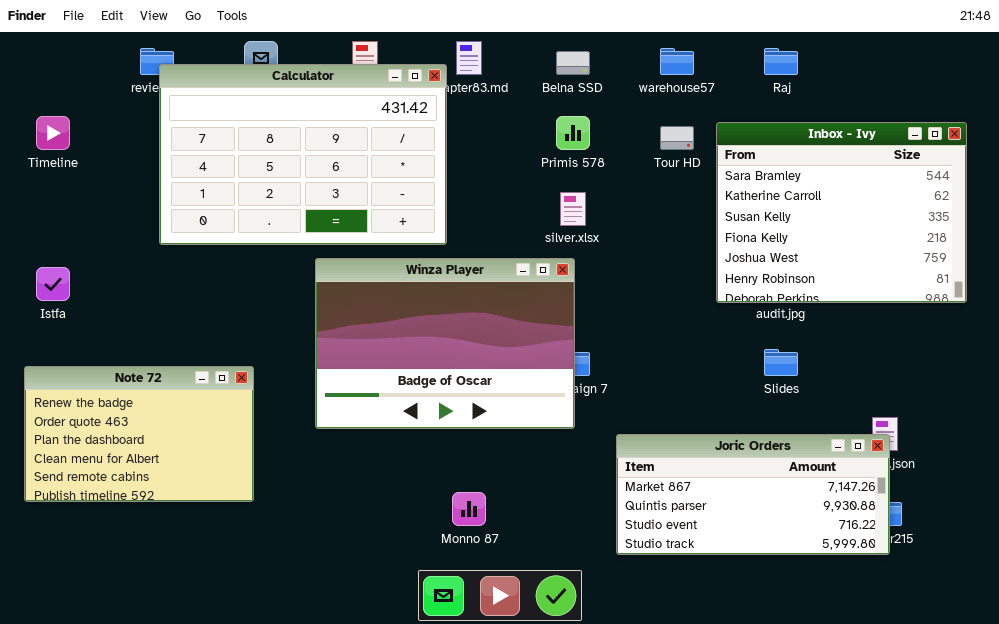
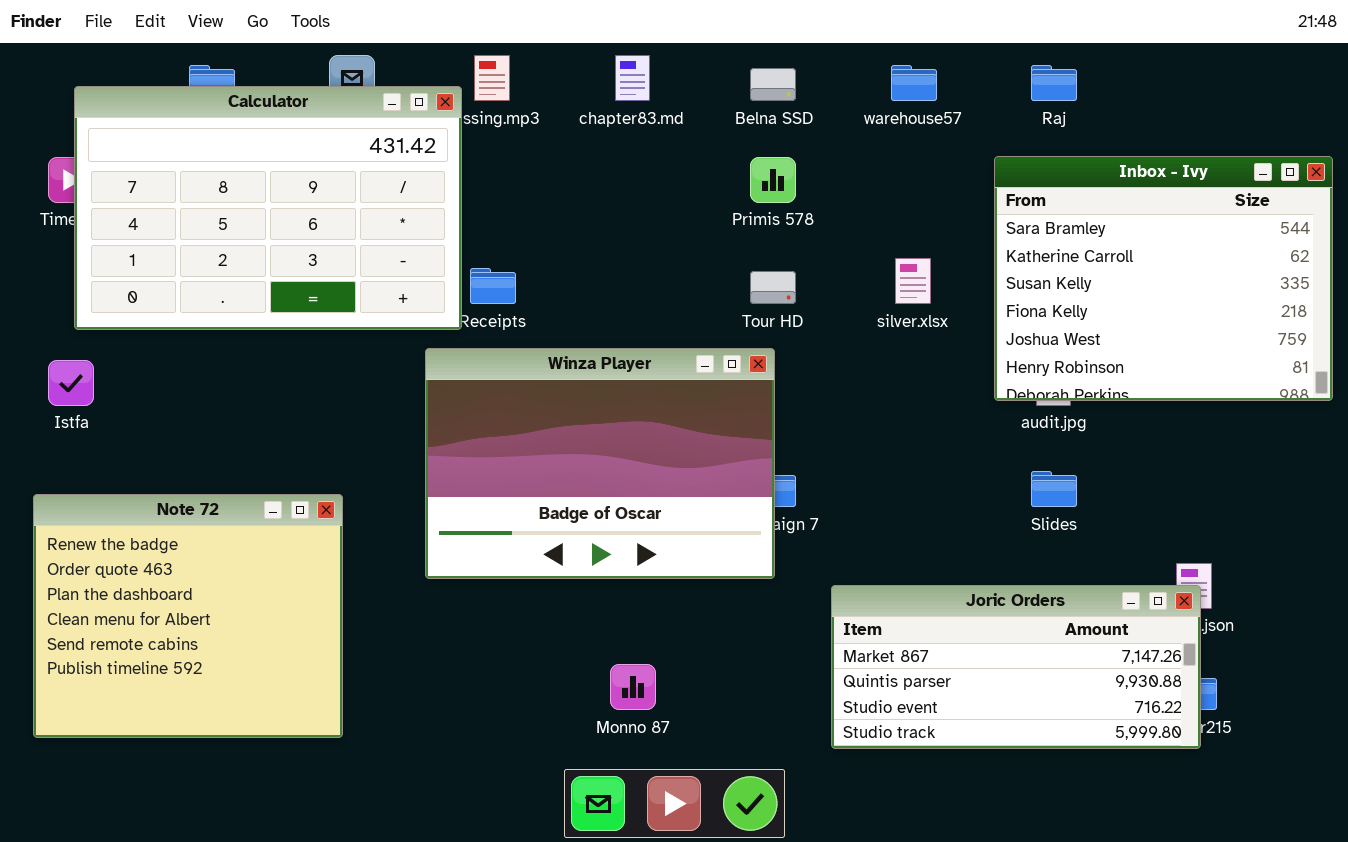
Calculator: [159,64,447,245] -> [74,86,462,330], moved
Inbox - Ivy: [716,122,967,303] -> [994,156,1333,401], moved
Tour HD: [660,126,694,150] -> [750,271,796,304], moved
silver.xlsx: [560,192,586,226] -> [895,258,931,304], moved
Note 72: [24,366,254,502] -> [33,494,343,738], resized

